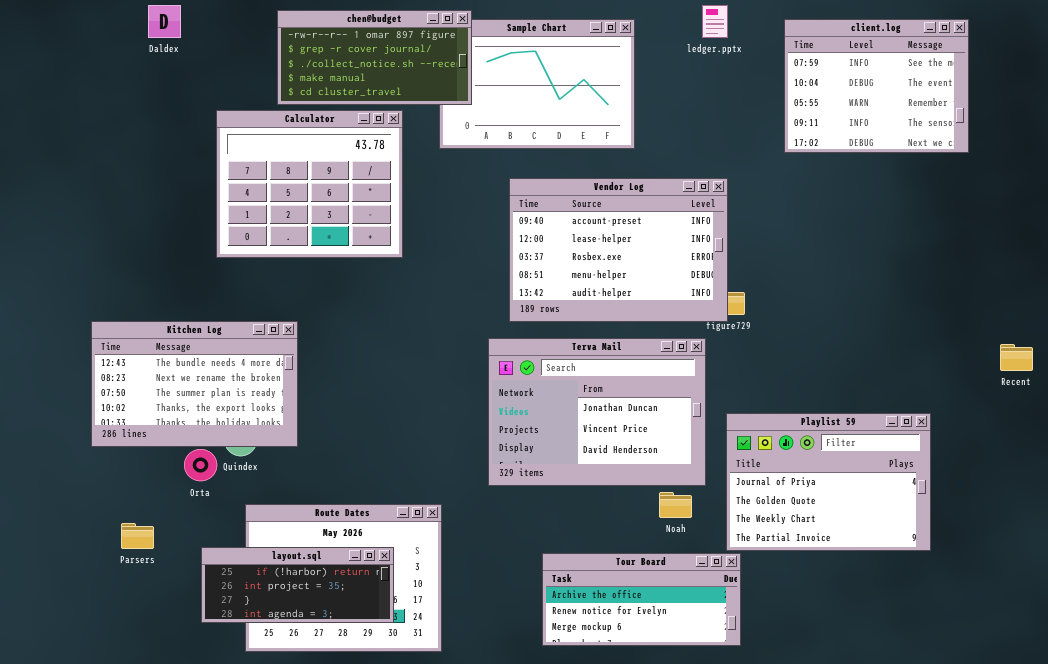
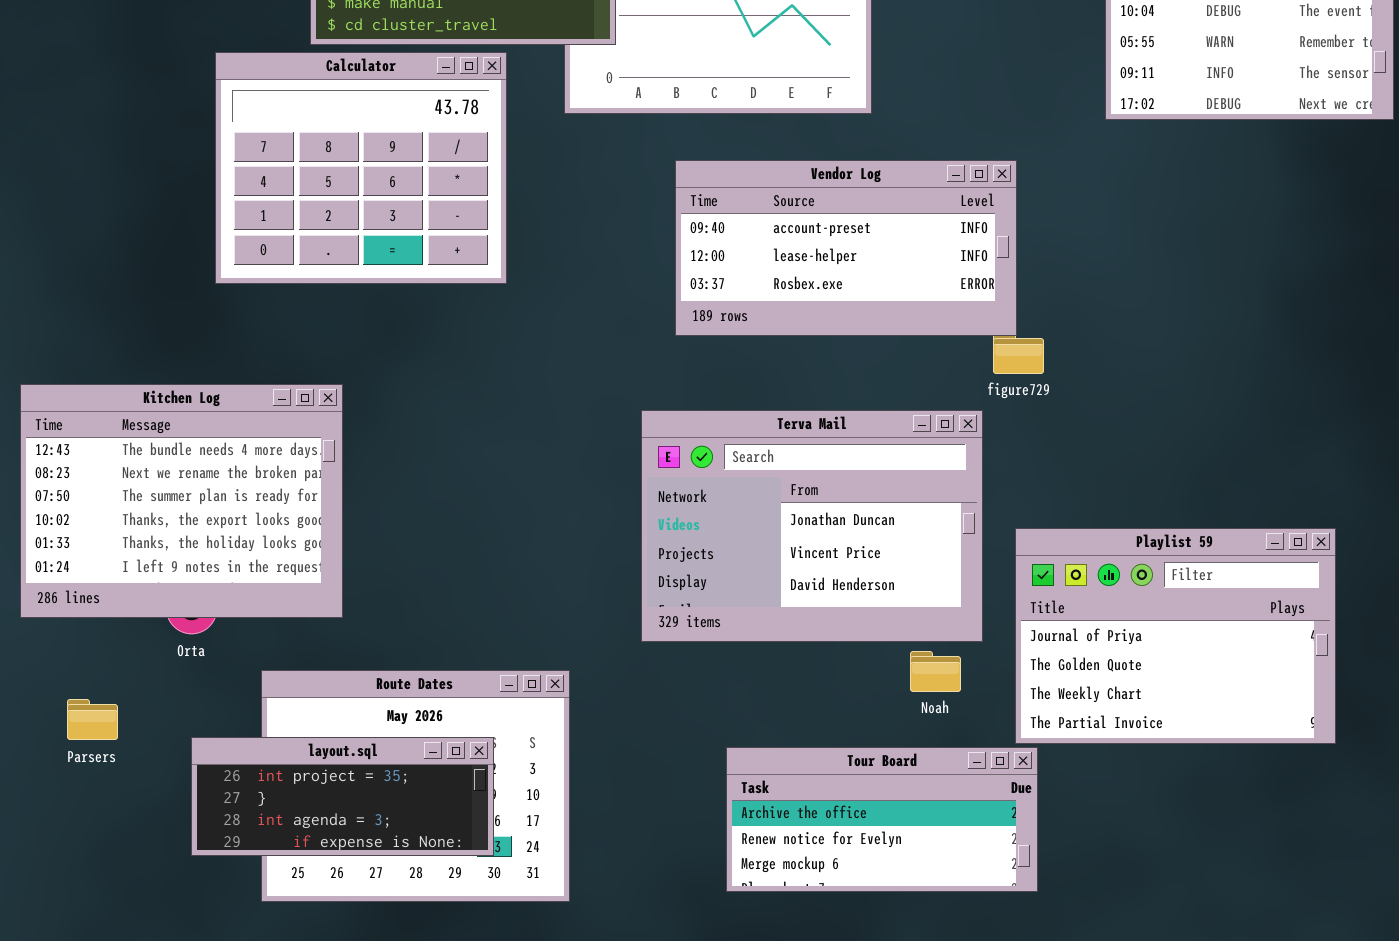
Vendor Log: [509,178,728,322] -> [675,160,1017,336], resized
Kitchen Log: [91,321,298,447] -> [20,384,343,618], resized
layout.sql: [201,547,394,623] -> [191,737,494,856], scrolled down 1 row

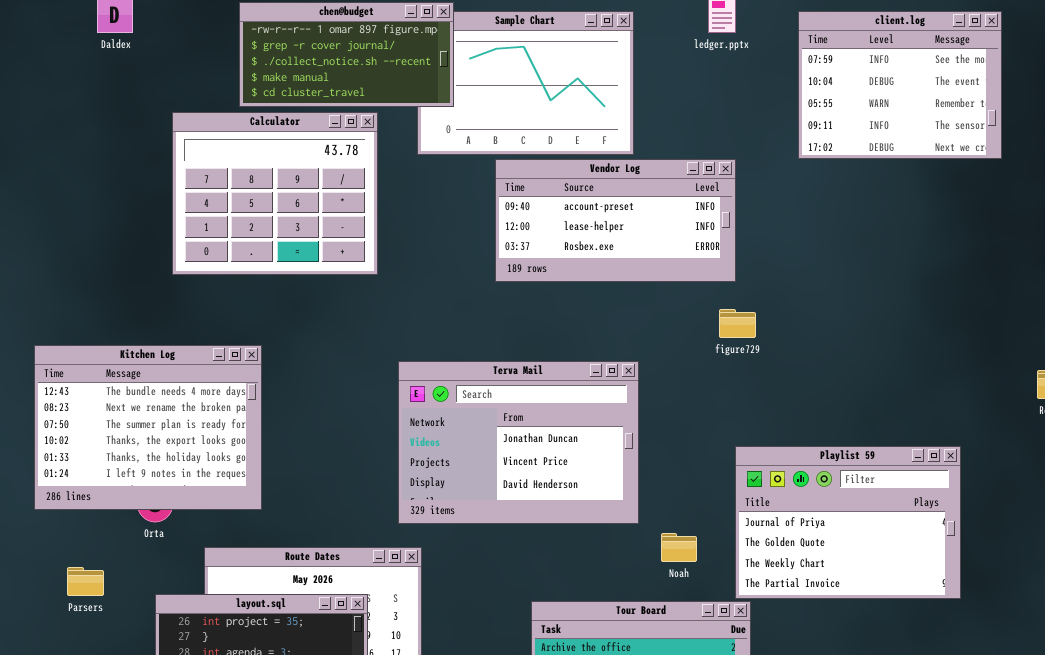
Vendor Log: [675,160,1017,336] -> [495,159,736,282], moved
Terva Mail: [641,410,983,642] -> [398,361,639,524], moved

